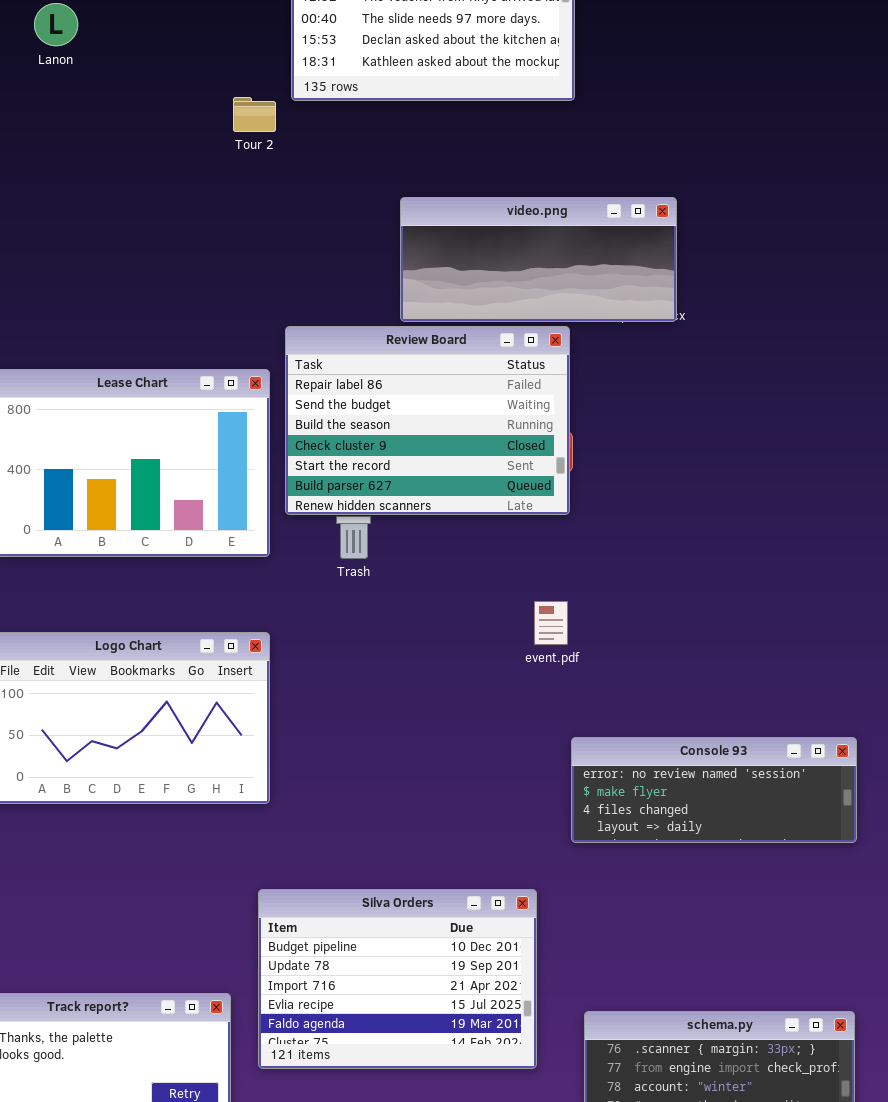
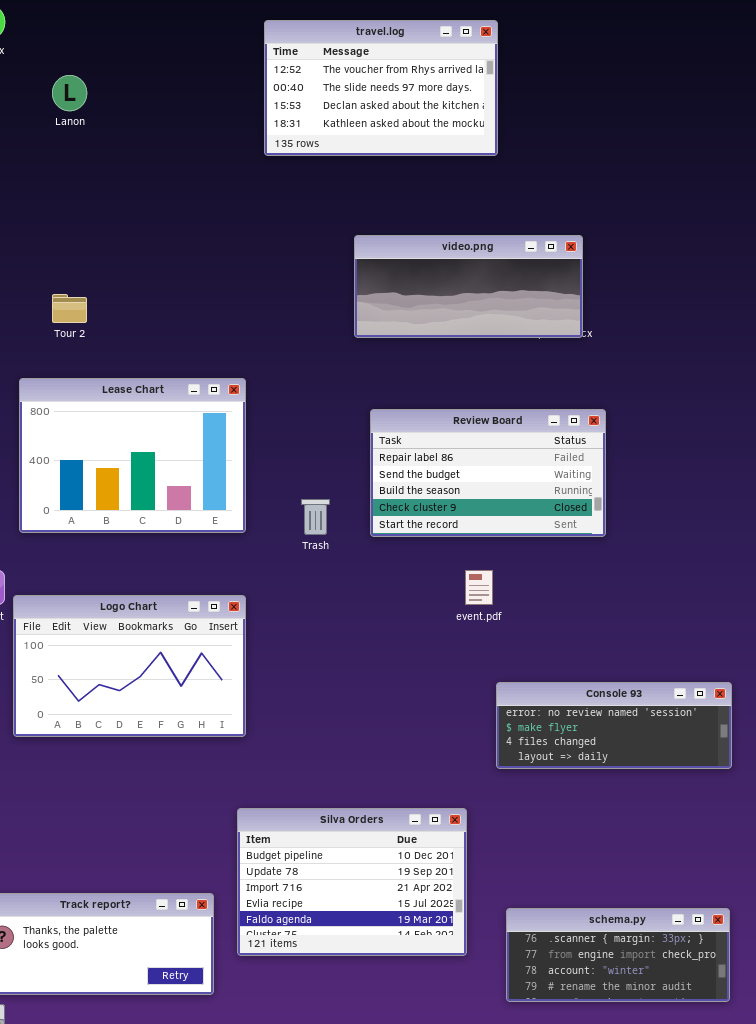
Tour 2: [233,97,276,132] -> [52,294,87,323], moved
Review Board: [285,326,570,515] -> [370,409,606,537], moved, resized

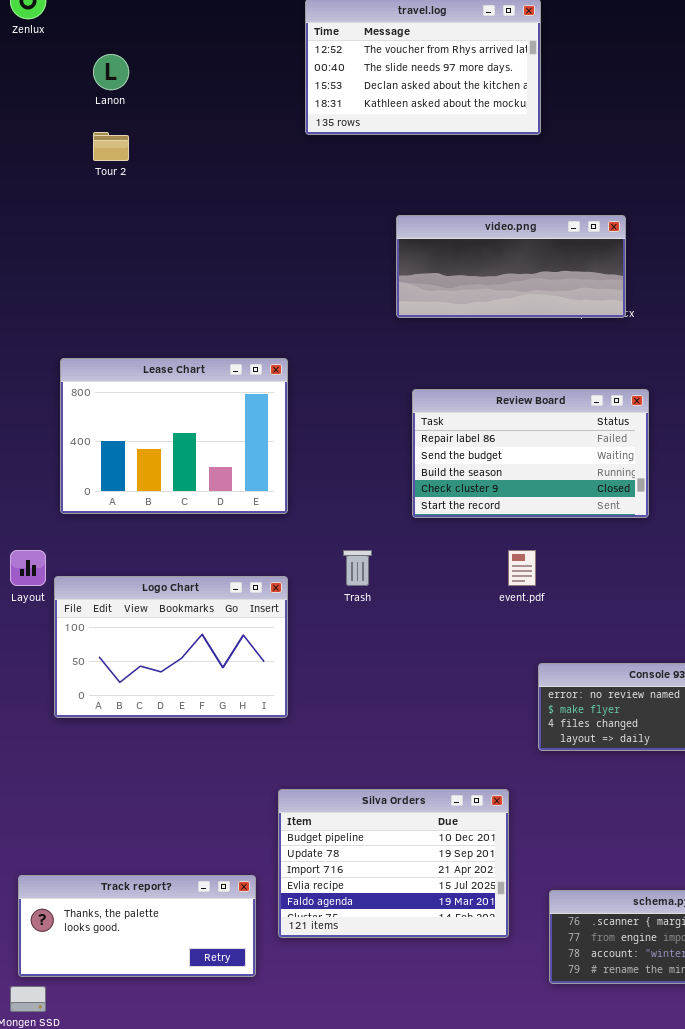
Tour 2: [52,294,87,323] -> [93,132,129,161], moved
Trash: [301,499,330,535] -> [343,550,372,586], moved

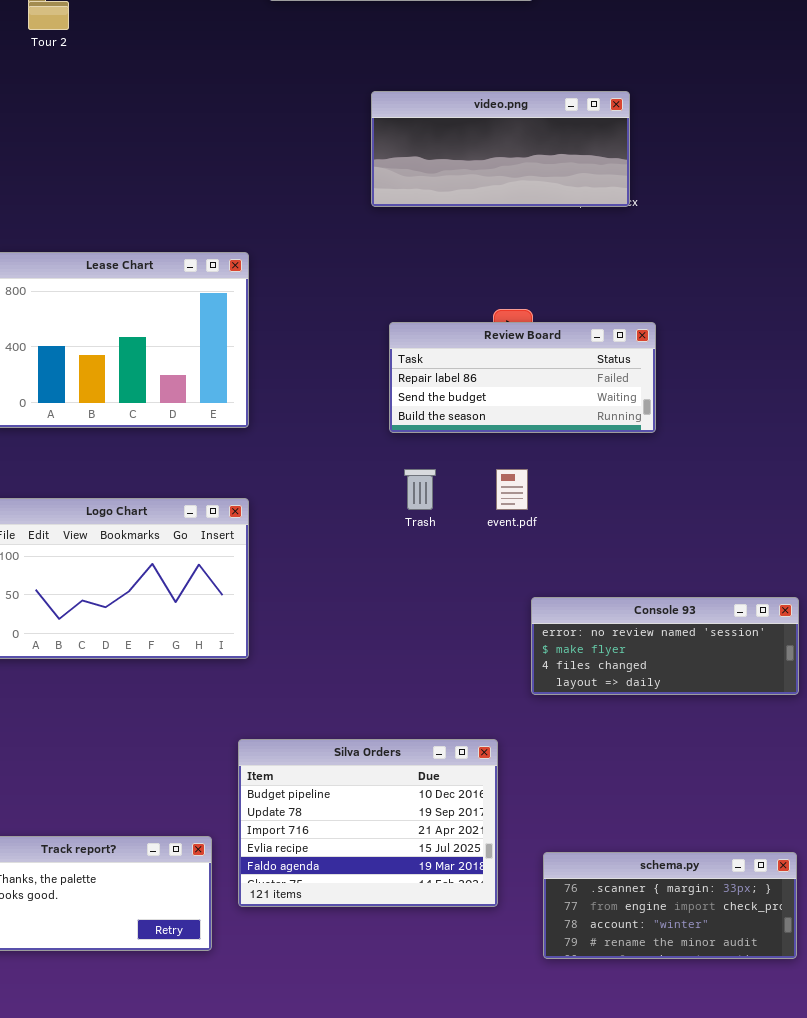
Review Board: [412,389,649,518] -> [389,322,656,433], resized
Trash: [343,550,372,586] -> [404,469,436,510], moved

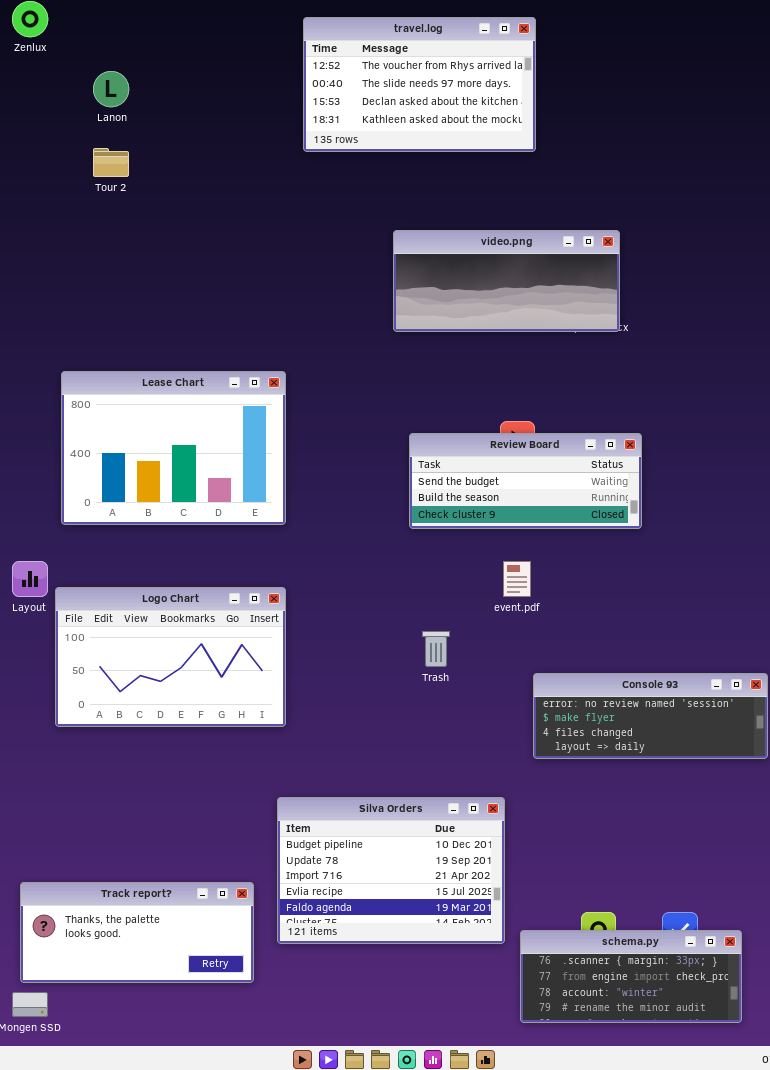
Review Board: [389,322,656,433] -> [409,433,642,529], scrolled down 1 row
Trash: [404,469,436,510] -> [422,631,450,667], moved
schema.py: [543,852,797,959] -> [520,930,742,1023], moved

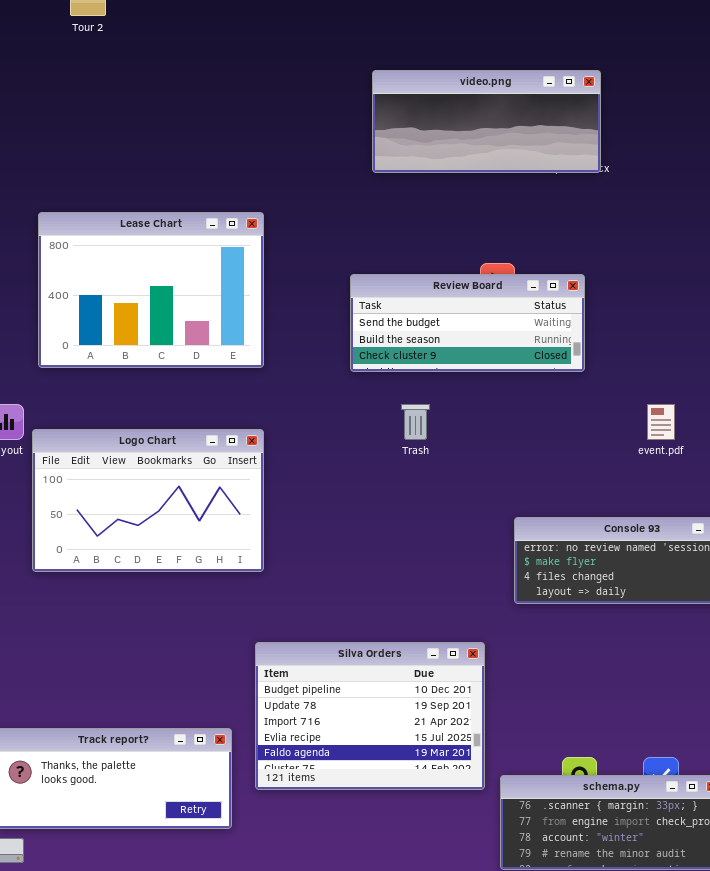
Review Board: [409,433,642,529] -> [350,274,585,372], moved
event.pdf: [503,561,531,597] -> [647,404,675,440], moved
Trash: [422,631,450,667] -> [401,404,430,440], moved

